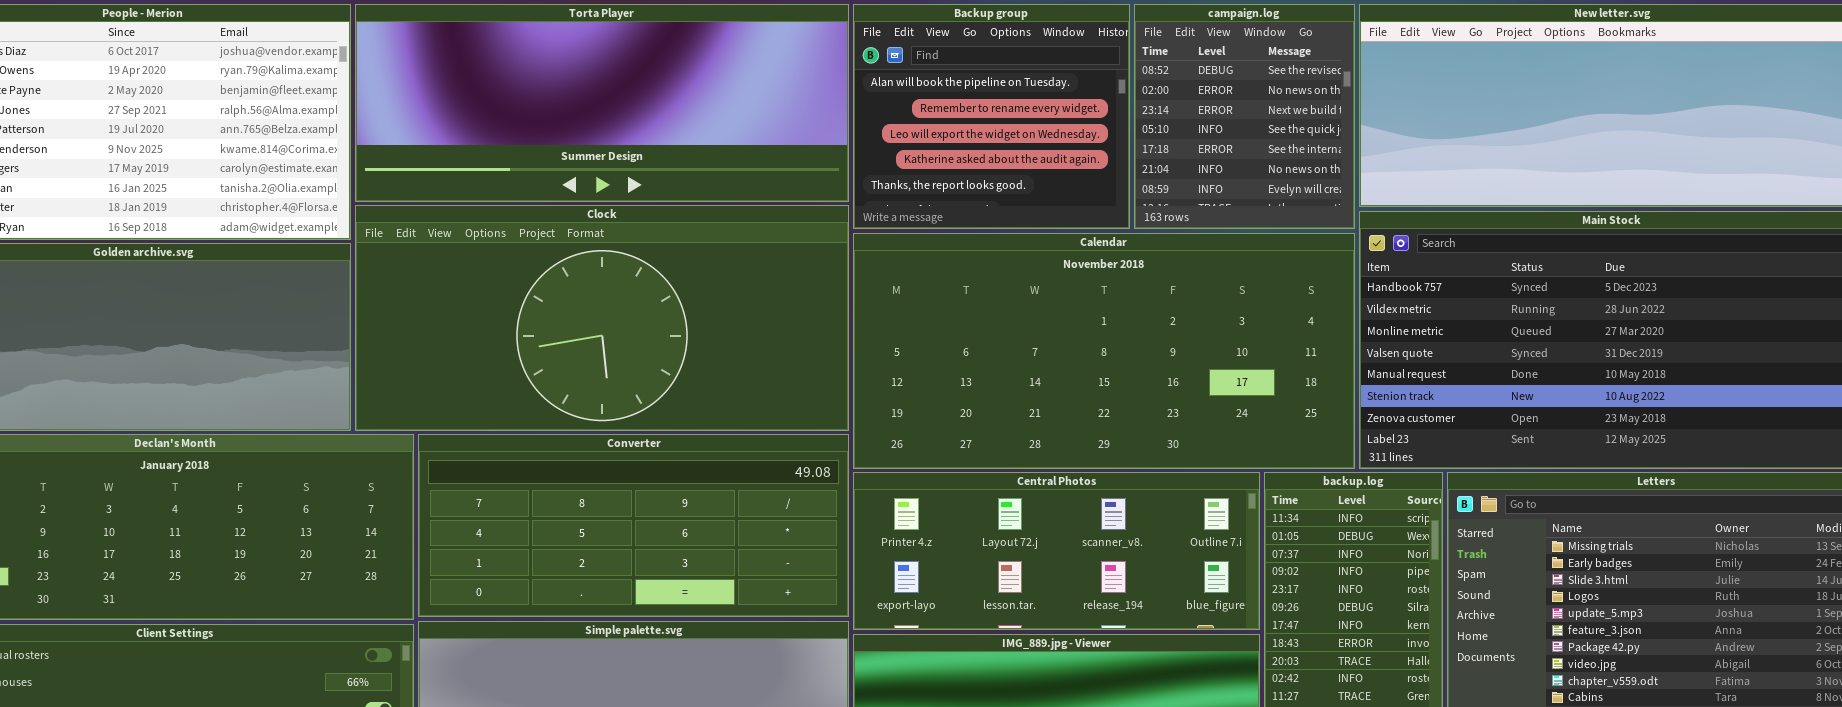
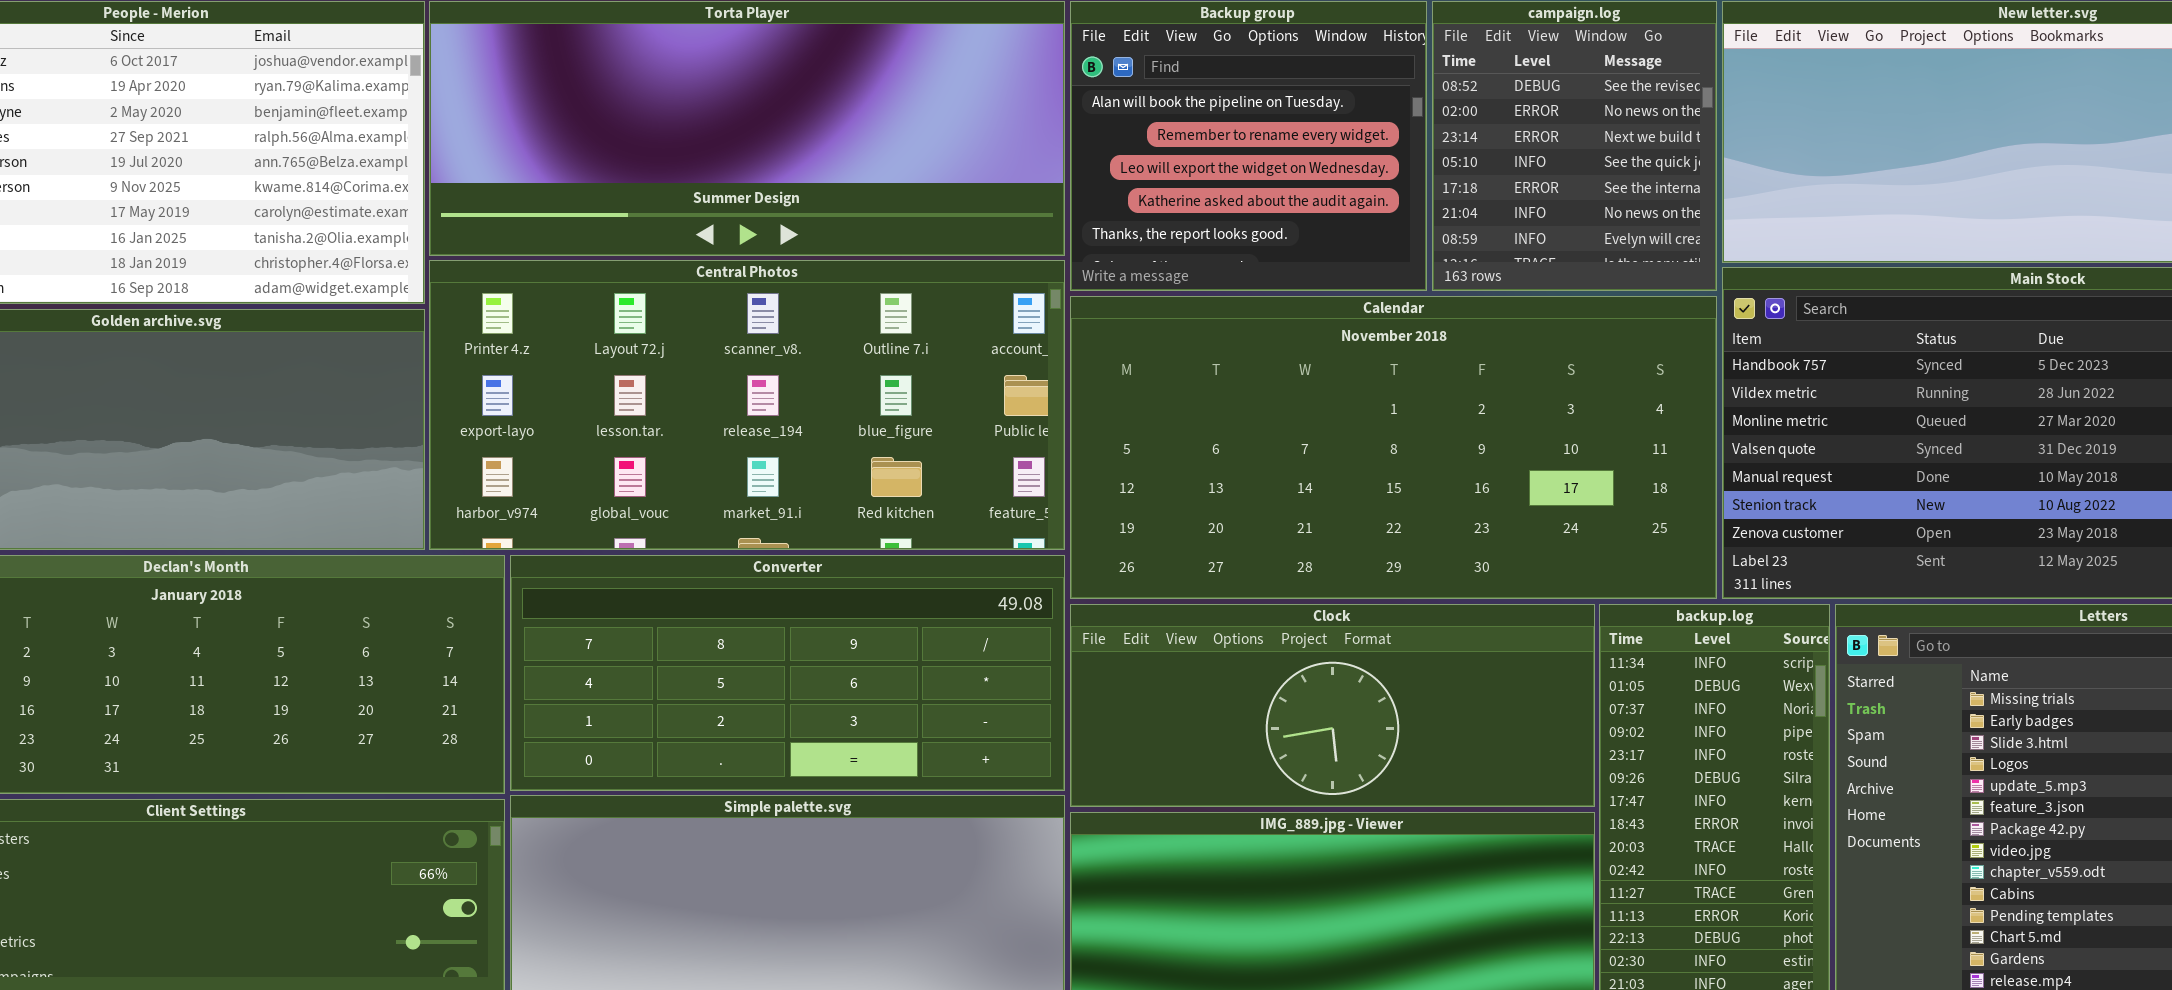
Clock: [355,205,849,431] -> [1070,604,1595,807], moved, resized
Central Photos: [853,472,1260,630] -> [429,260,1065,550], moved, resized

